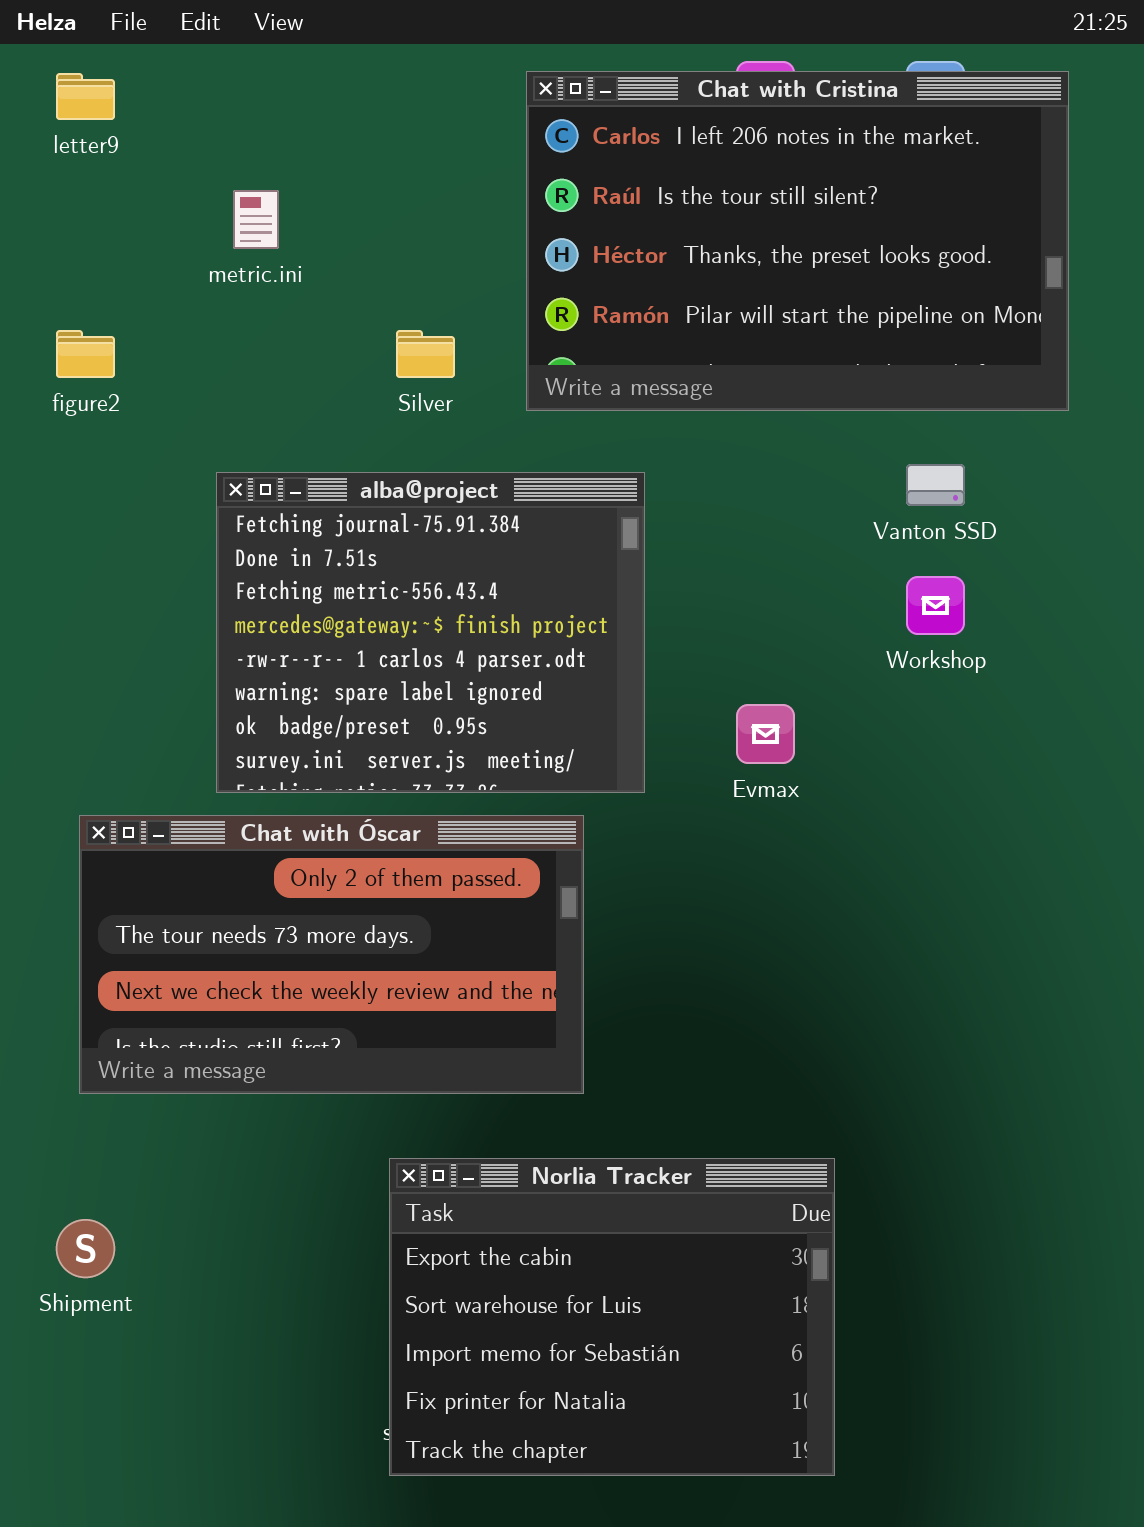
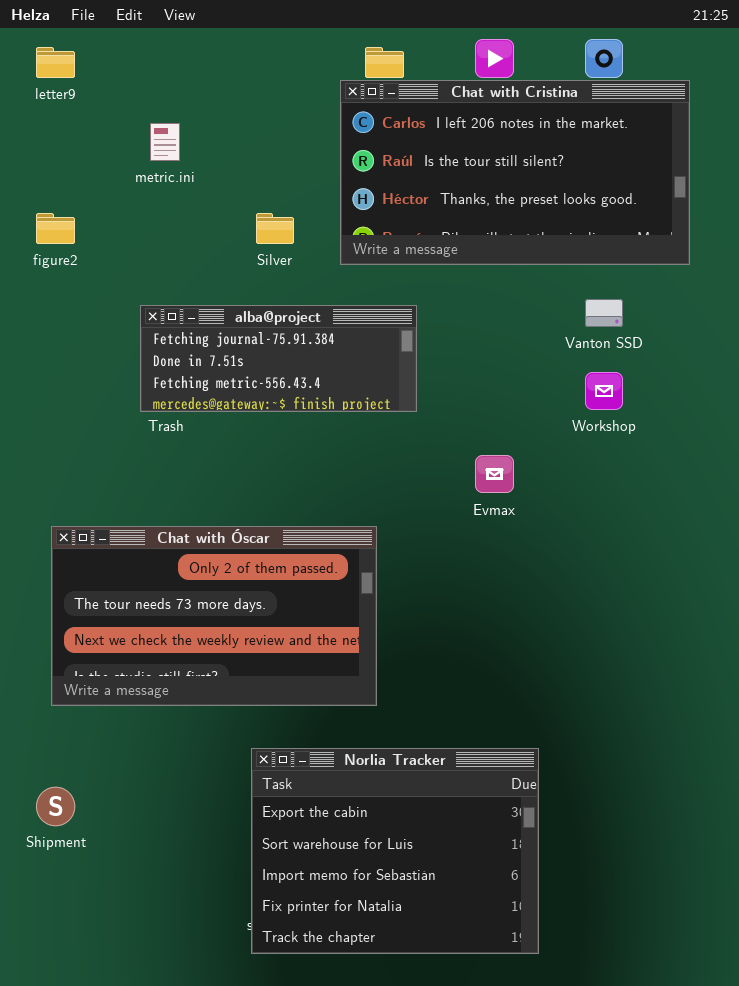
Chat with Cristina: [526,71,1069,411] -> [340,80,690,265], resized
alba@project: [216,472,645,793] -> [140,305,417,412], resized

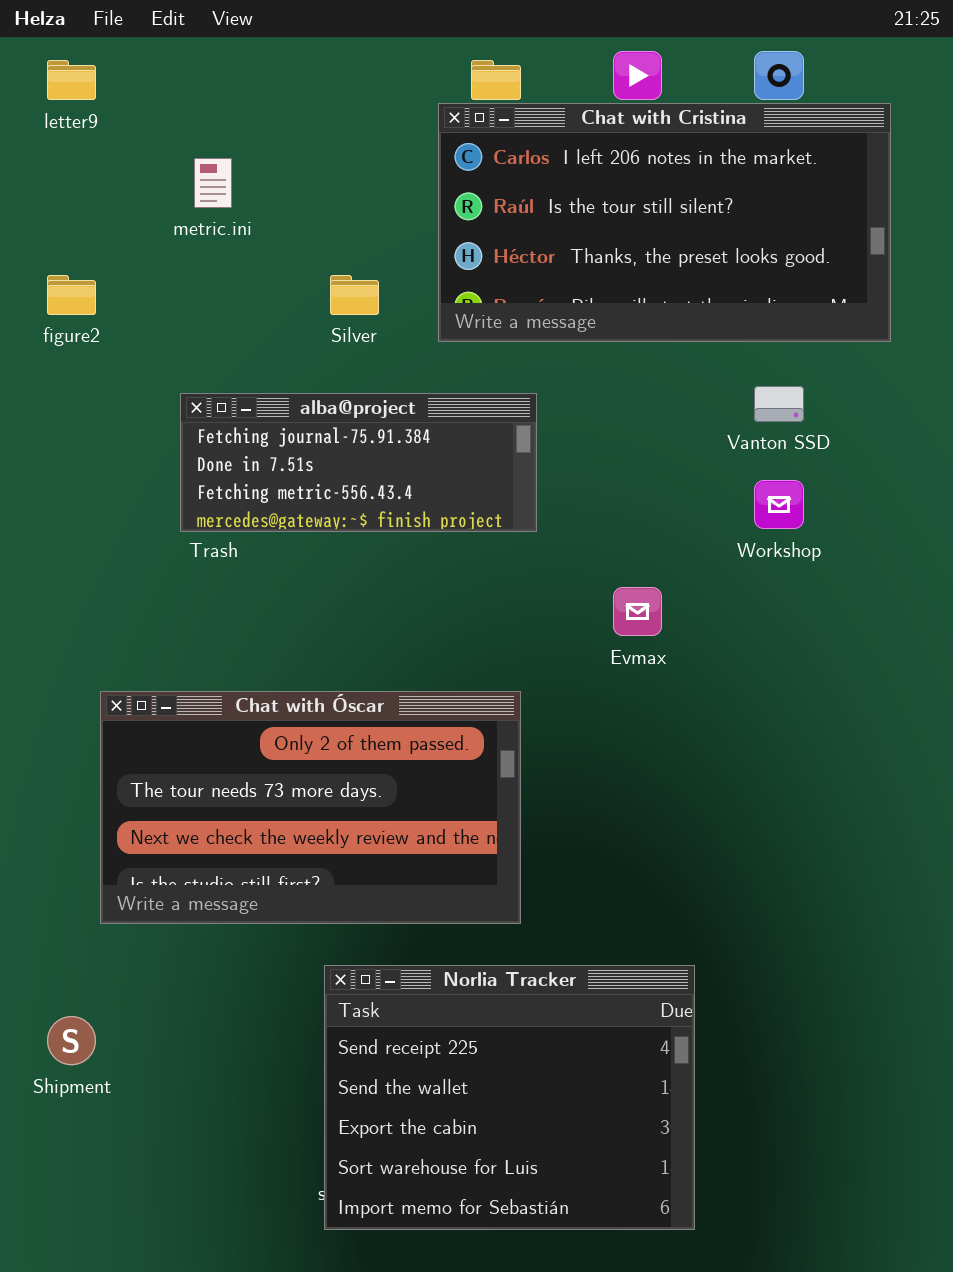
Chat with Óscar: [51,526,377,706] -> [100,691,521,924], moved
Norlia Tracker: [251,748,539,954] -> [324,965,695,1230], scrolled up 2 rows

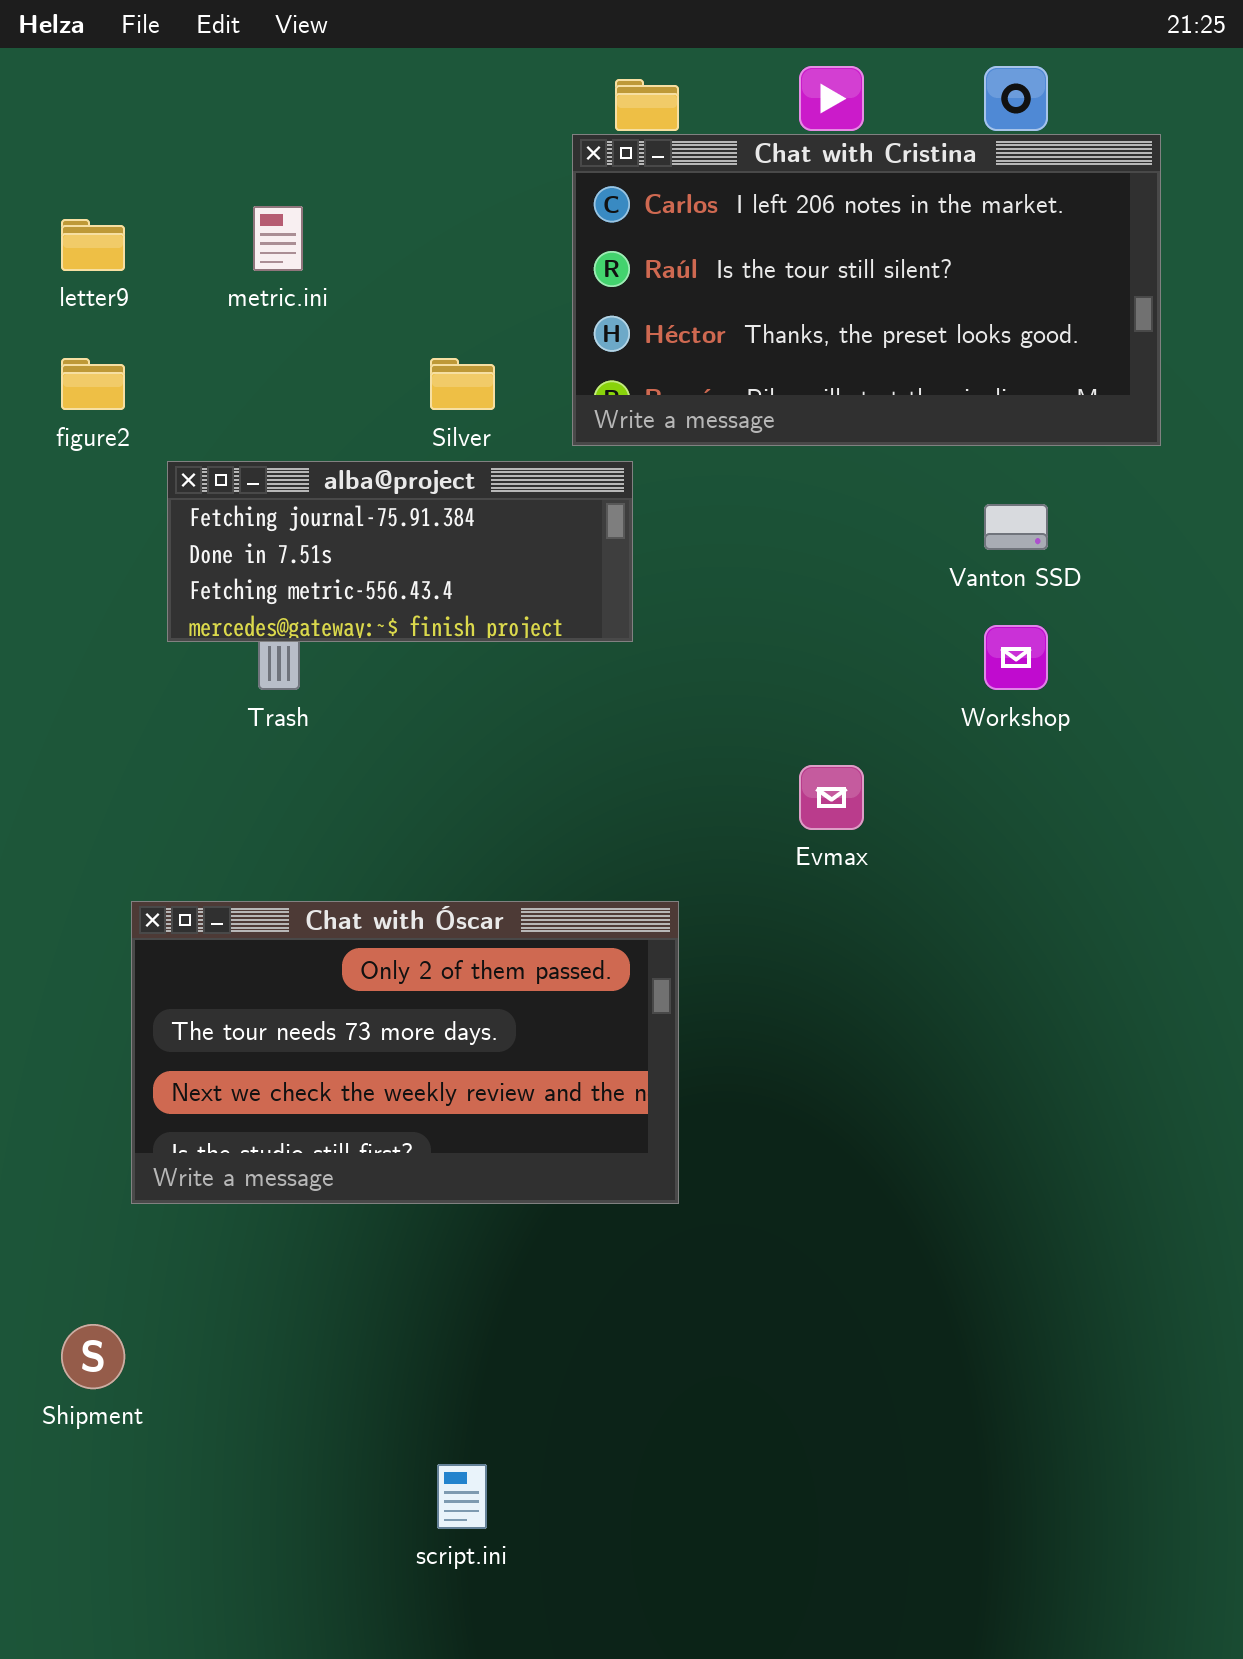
letter9: [47,60,96,100] -> [61,219,125,271], moved
alba@project: [180,393,537,532] -> [167,461,633,642], moved
Norlia Tracker: [324,965,695,1230] -> none, closed

